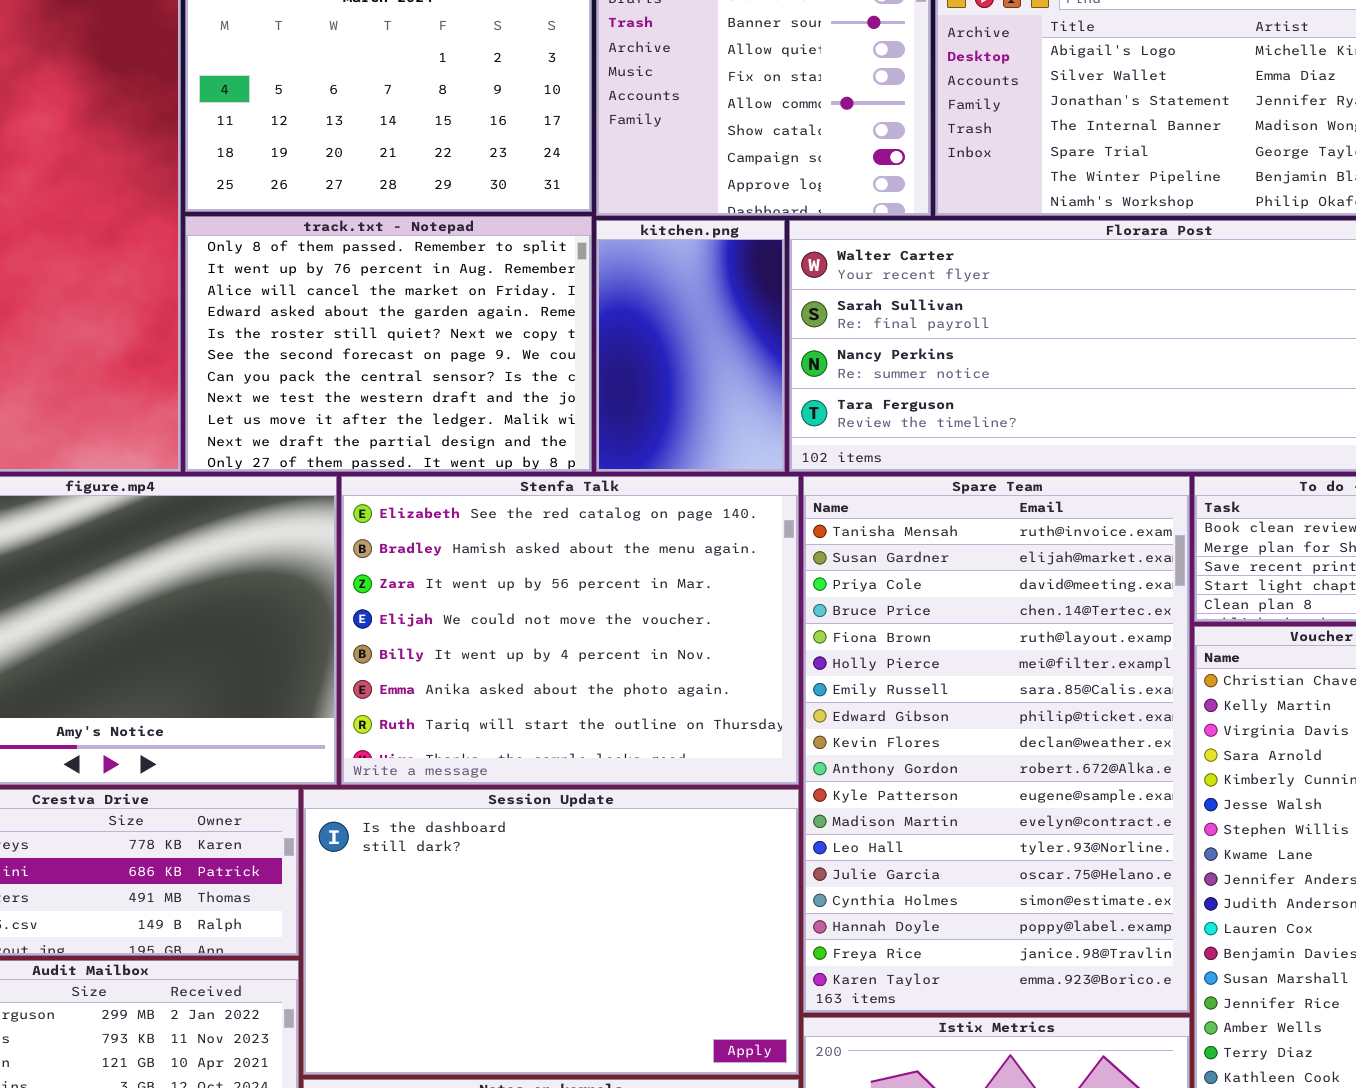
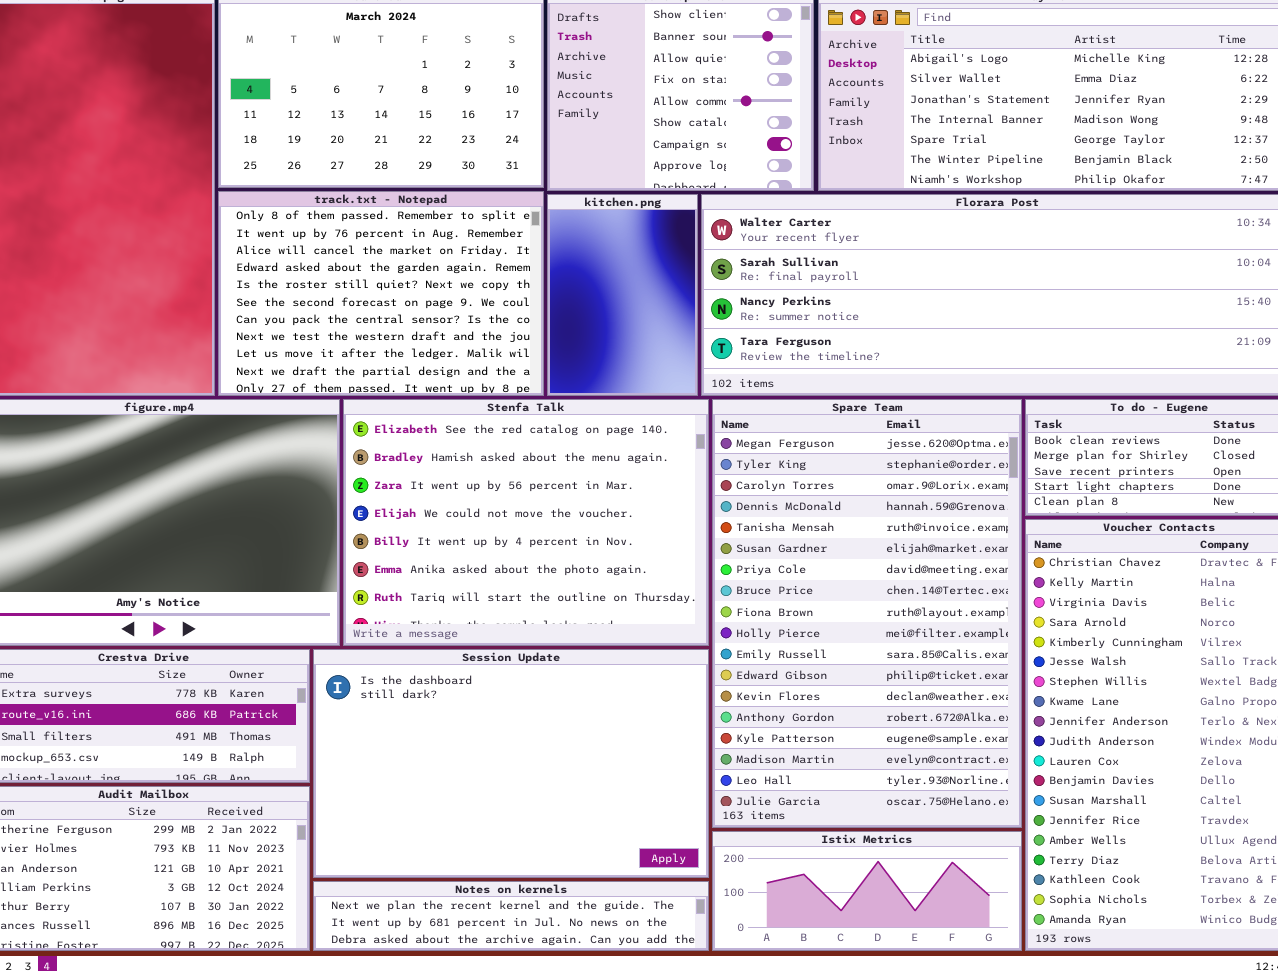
Spare Team: [803,476,1190,1013] -> [712,399,1022,828], scrolled up 4 rows

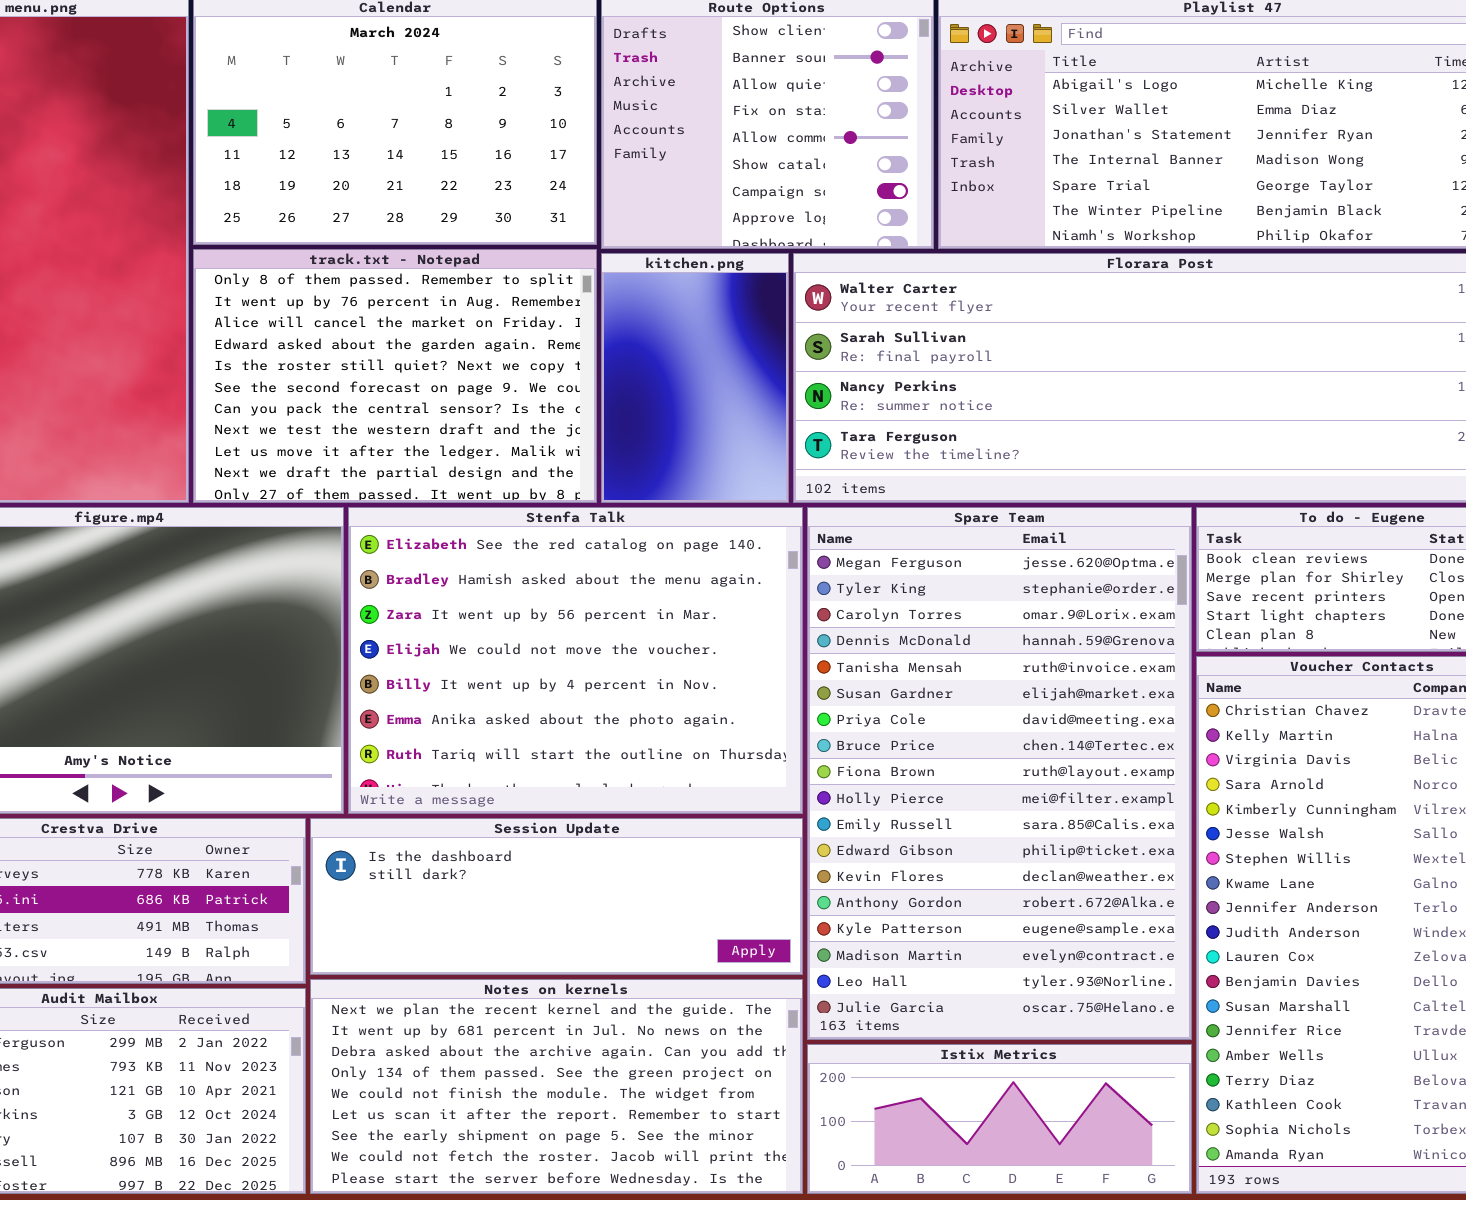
Session Update: [313,649,709,878] -> [310,818,803,975], resized
Notes on kernels: [313,881,709,951] -> [310,979,803,1194], resized

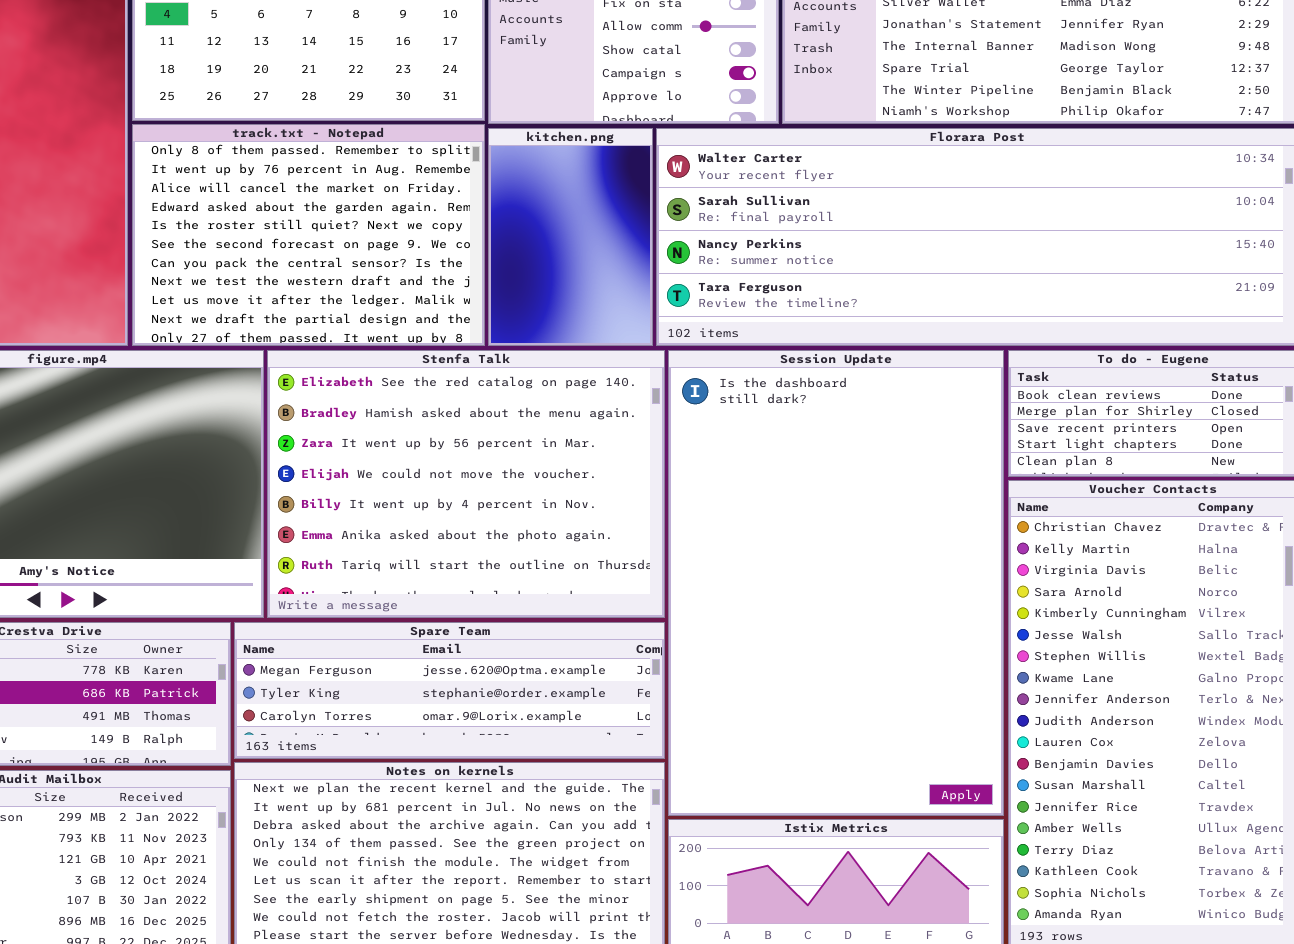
Spare Team: [807,507,1192,1040] -> [234,622,665,759], moved, resized
Session Update: [310,818,803,975] -> [668,350,1004,816], moved, resized

